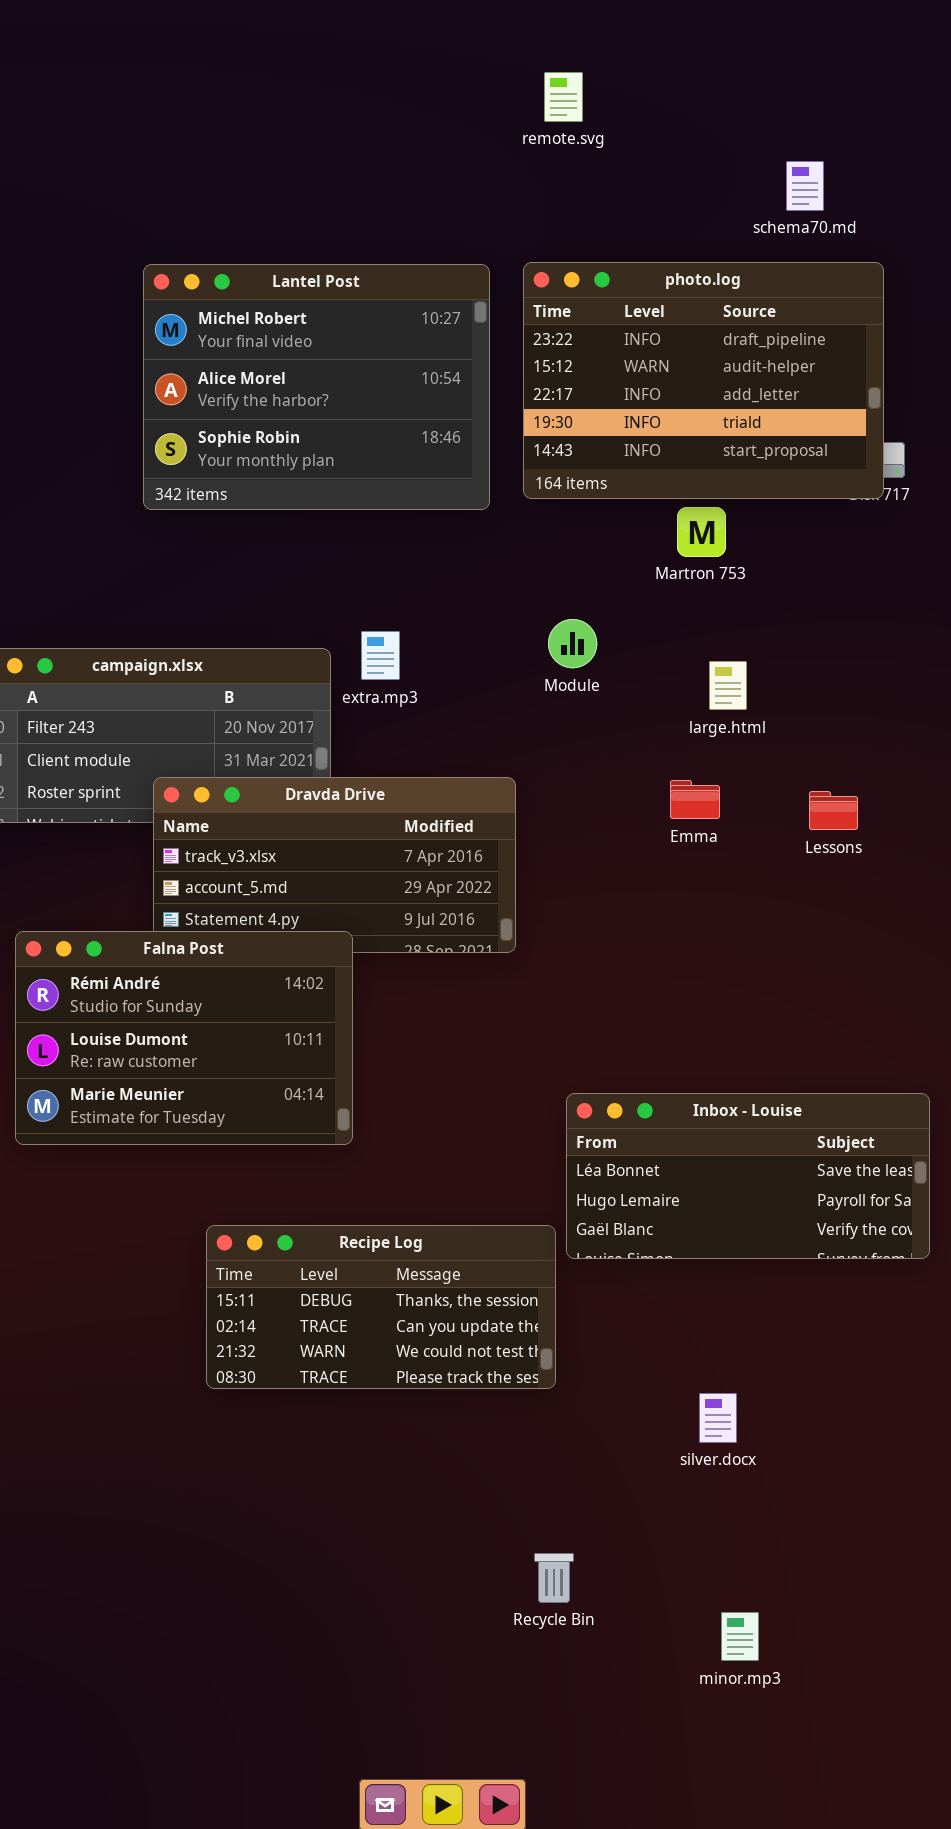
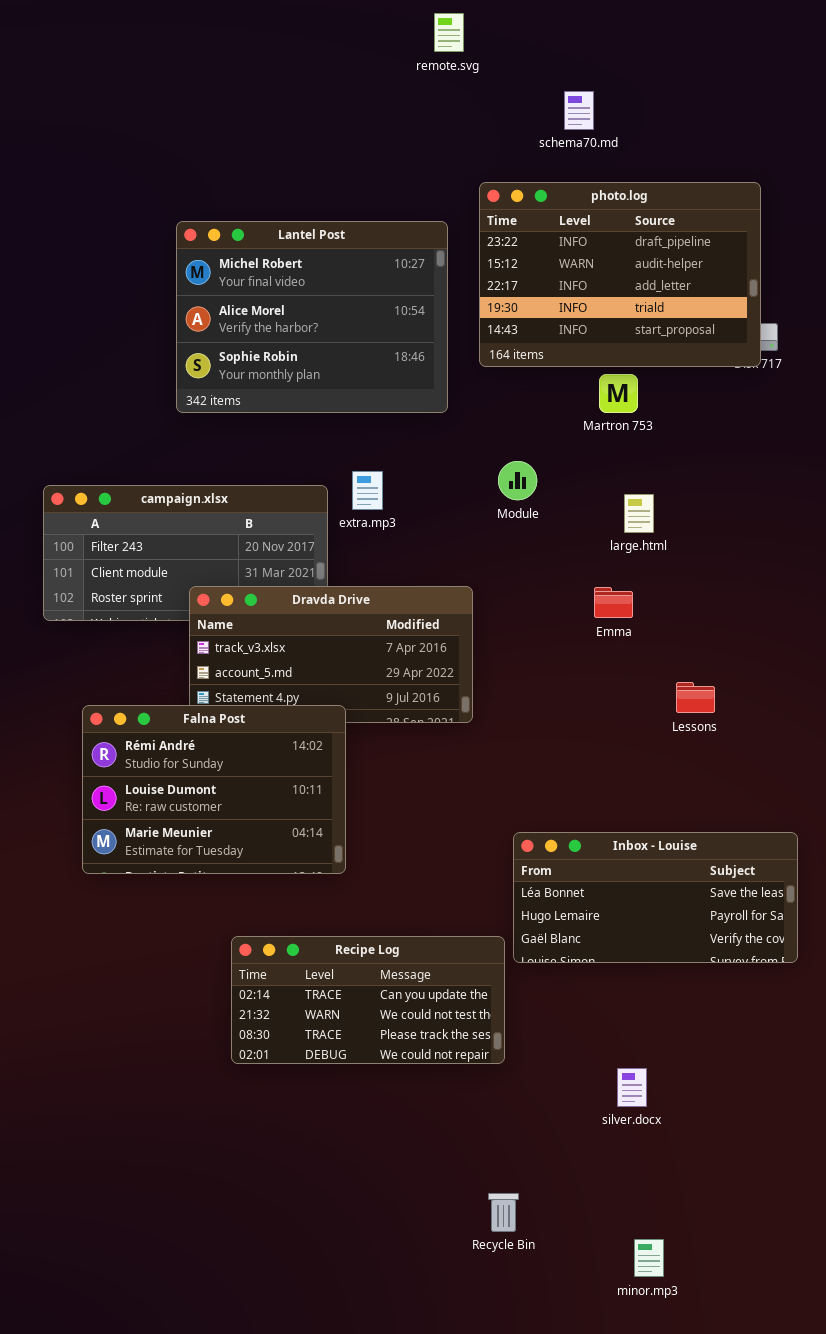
remote.svg: [544,72,583,122] -> [434,13,464,52], moved
schema70.md: [786,161,824,211] -> [564,91,594,130], moved
Lantel Post: [143,264,490,510] -> [176,221,448,413], moved
Lessons: [809,791,858,830] -> [676,682,715,713], moved
Recipe Log: [206,1225,556,1389] -> [231,936,505,1064], scrolled down 1 row

